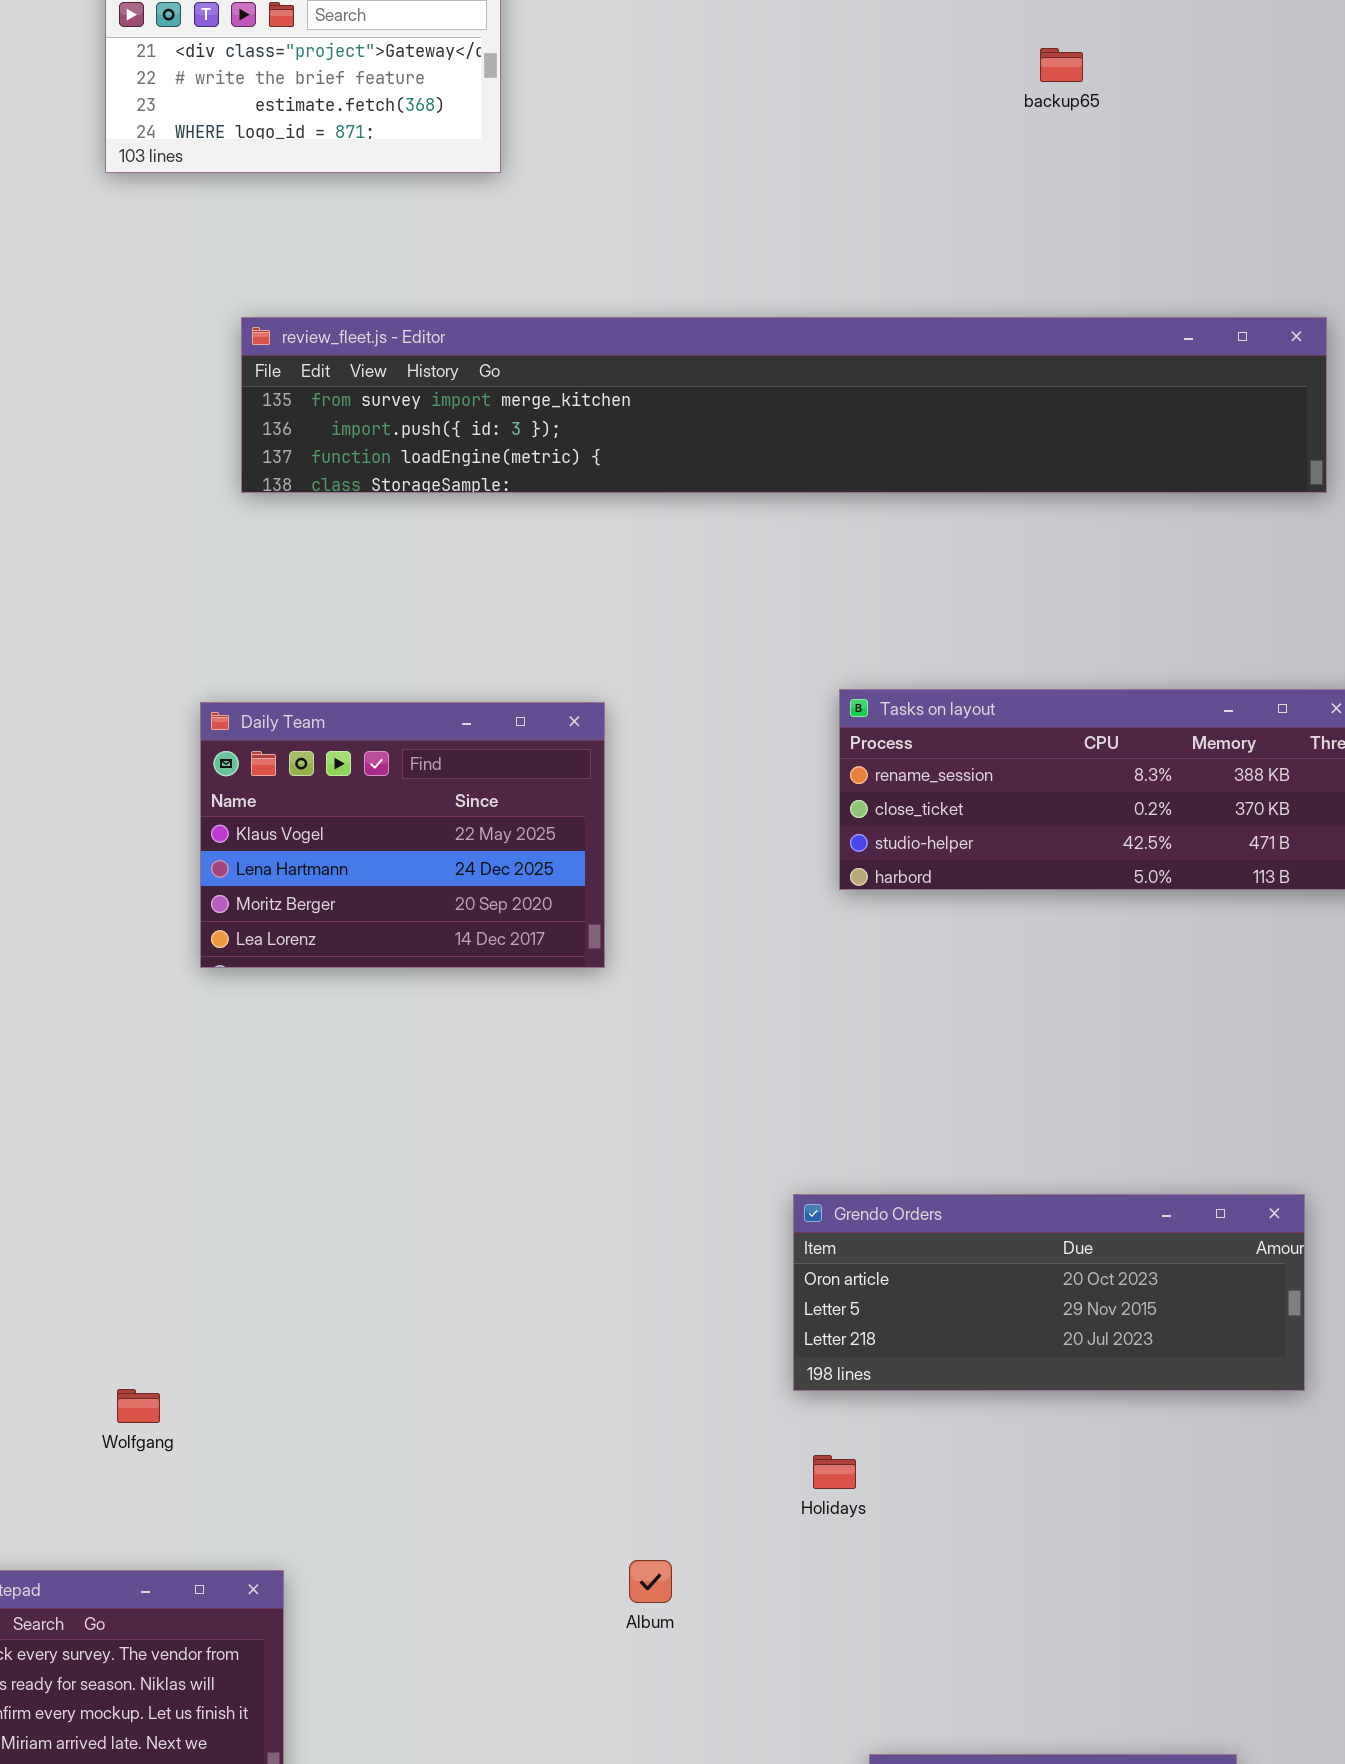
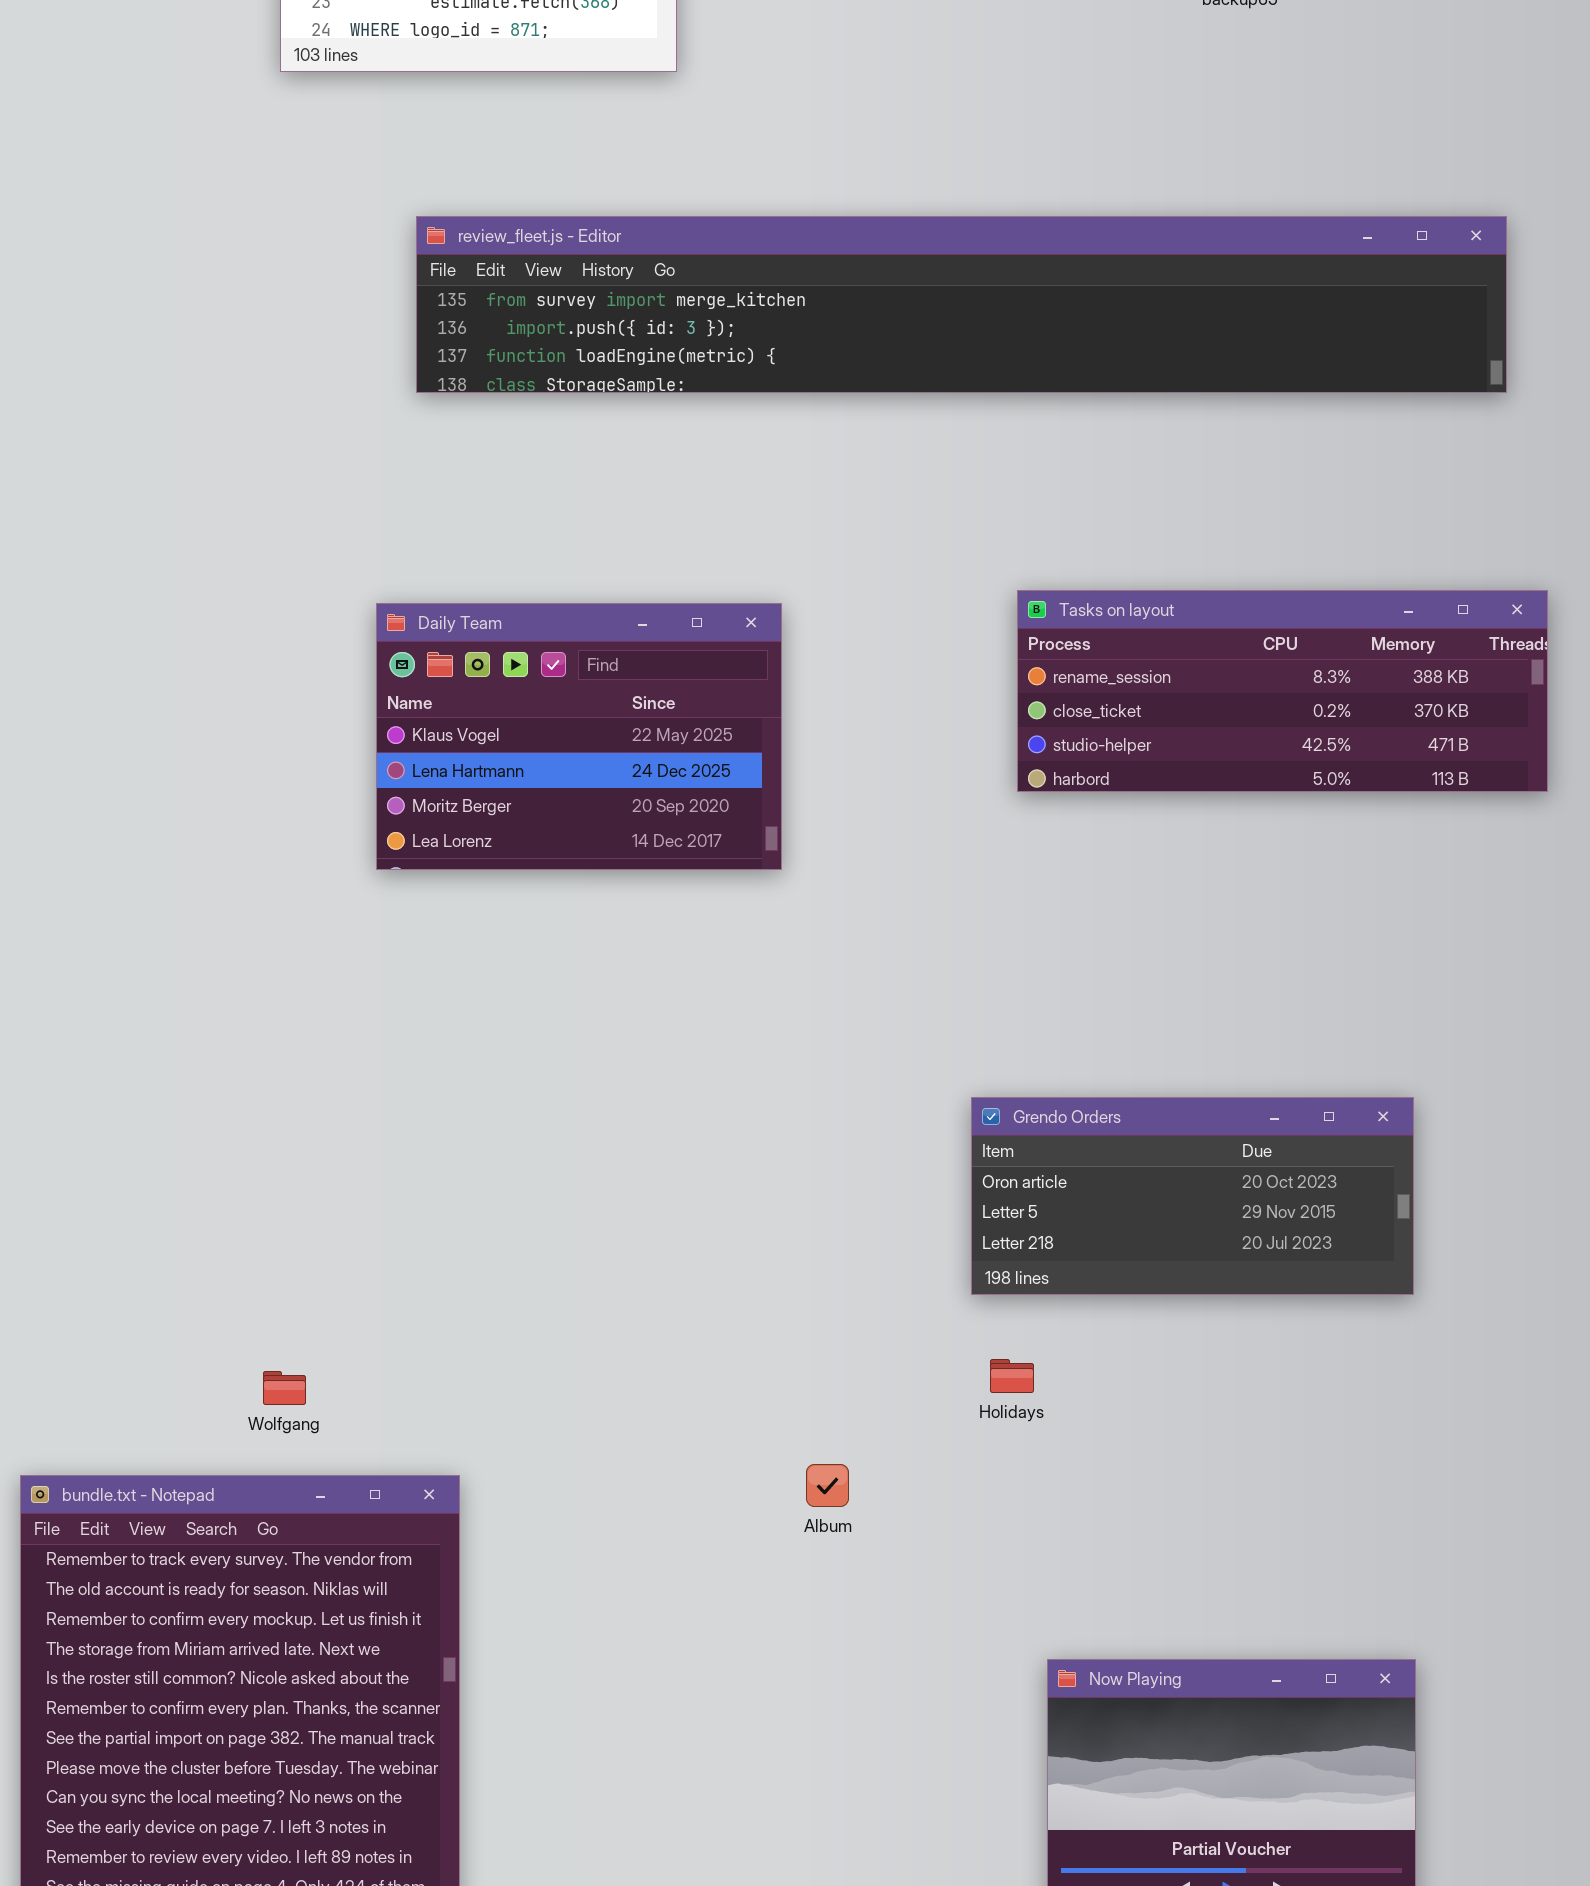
Grendo Orders: [793,1194,1305,1391] -> [971,1097,1414,1295], resized
Wolfgang: [117,1389,160,1423] -> [263,1371,306,1405], moved

